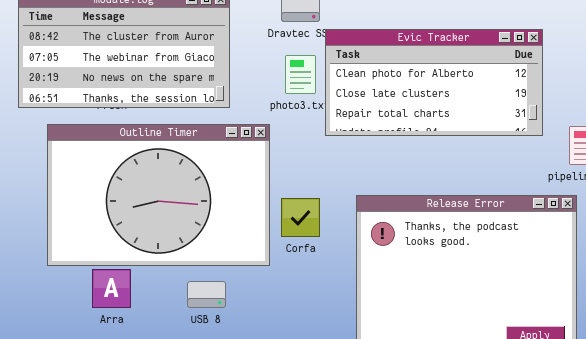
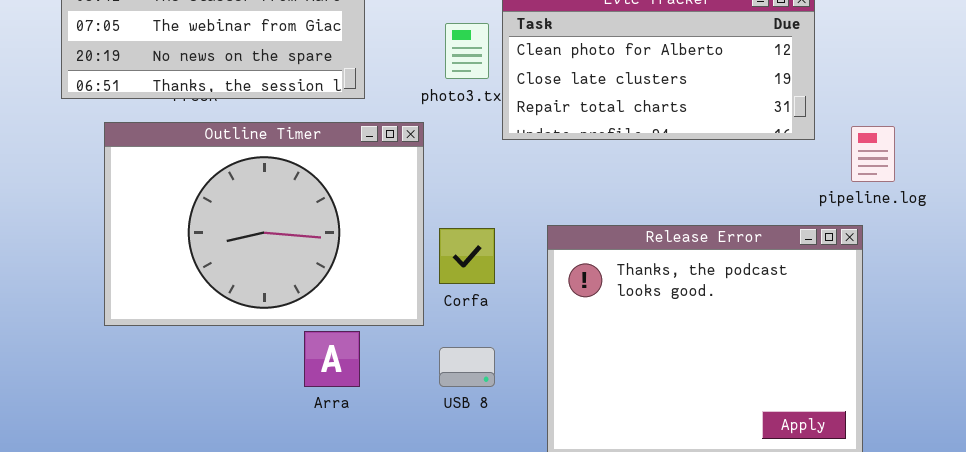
Arra: [92,269,131,308] -> [304,331,360,387], moved
USB 8: [187,281,226,308] -> [439,347,495,387], moved

